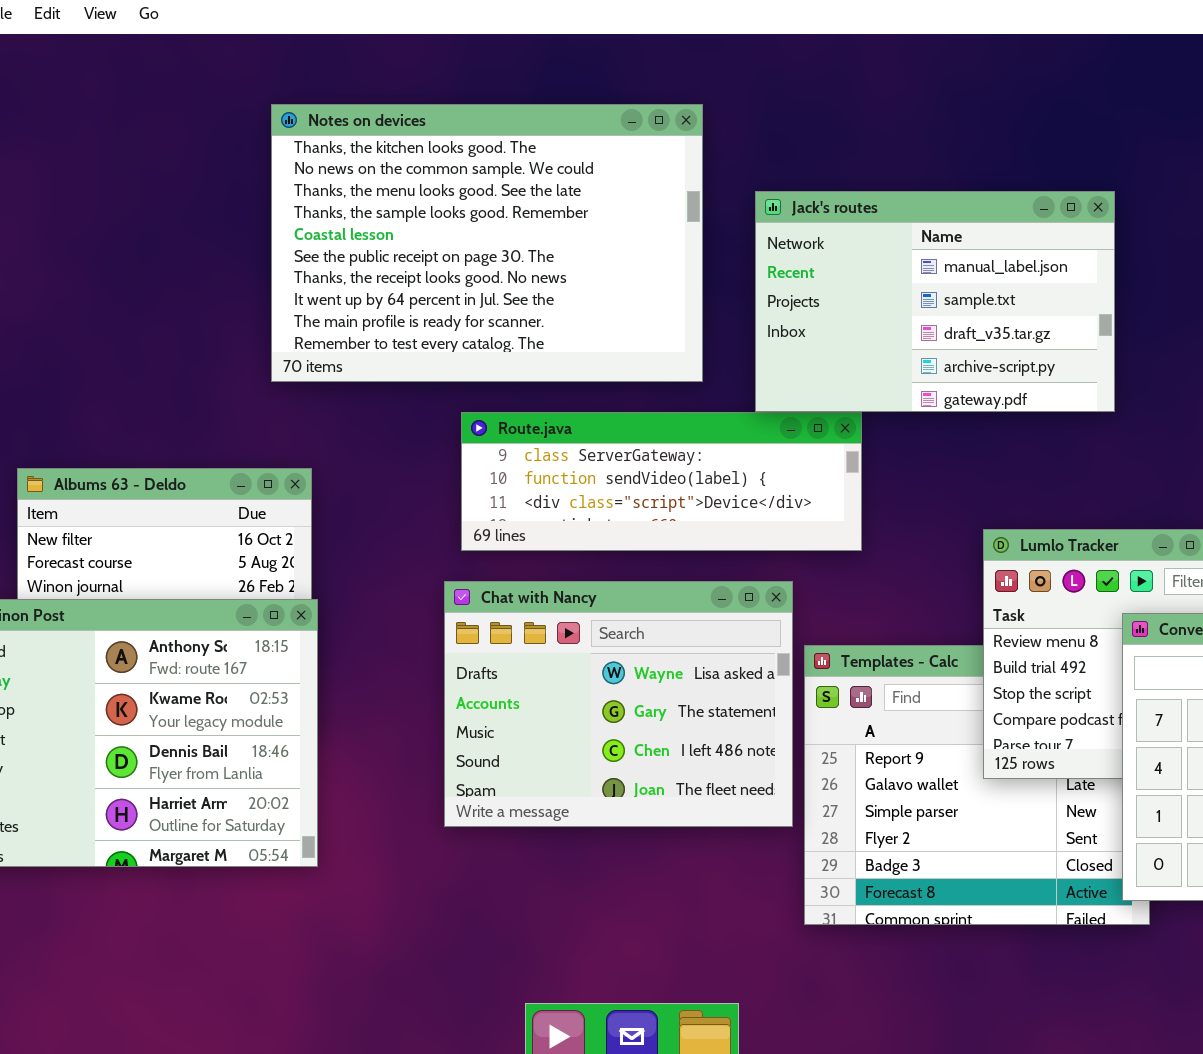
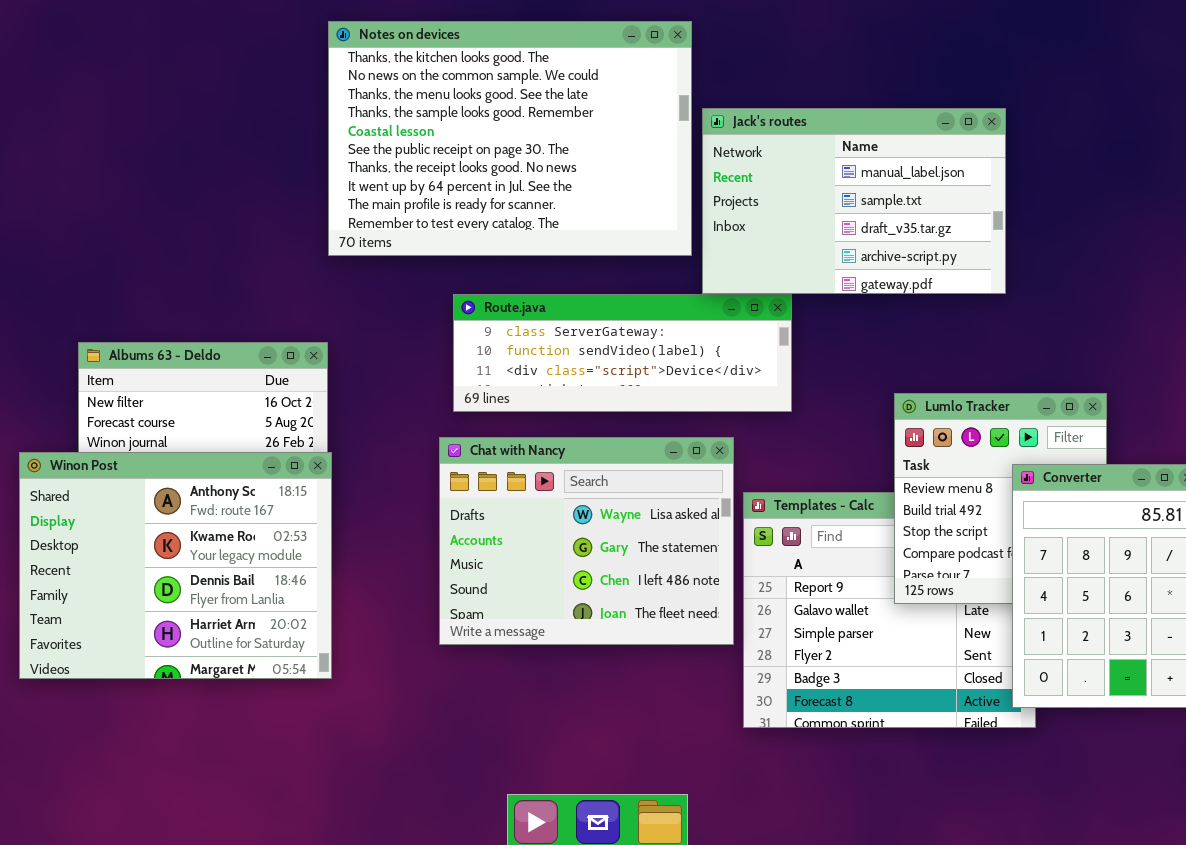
Notes on devices: [271,104,703,382] -> [328,21,692,256], moved

